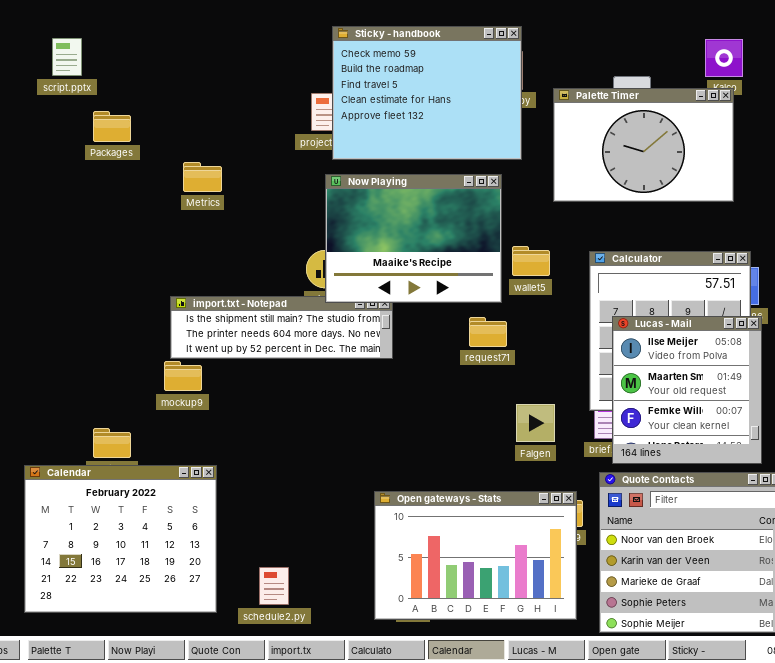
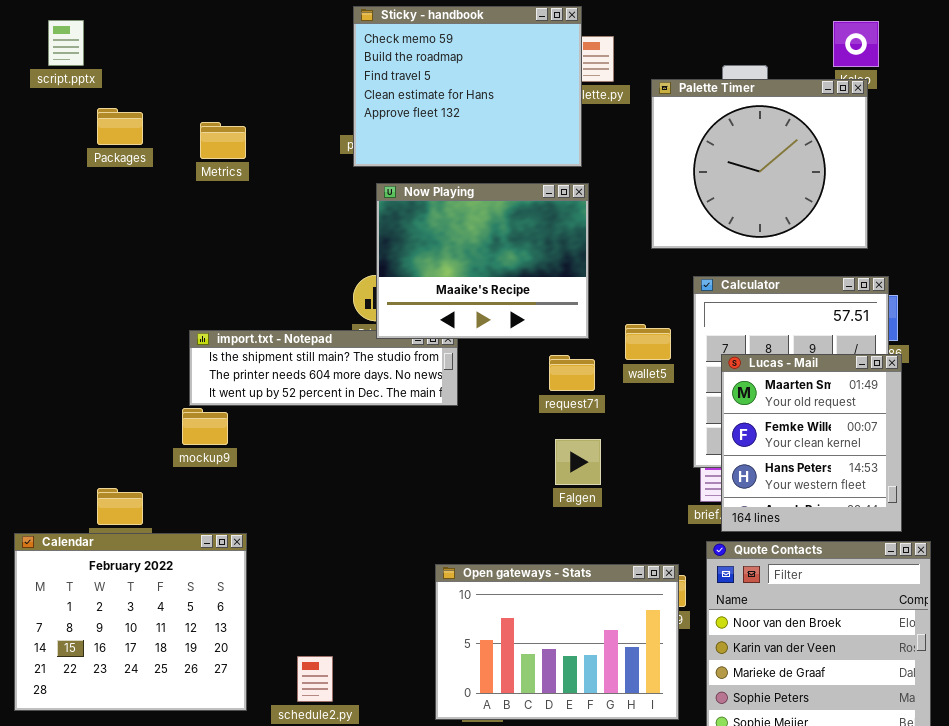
Sticky - handbook: [332,26,522,160] -> [353,6,582,167], moved
Palette Timer: [553,88,734,202] -> [651,79,868,249], resized
Metrics: [183,162,222,192] -> [200,122,246,159], moved
wallet5: [512,246,550,276] -> [625,324,671,360], moved
Lucas - Mail: [612,316,762,464] -> [721,354,902,532], scrolled down 1 row
Falgen: [516,404,555,442] -> [555,439,601,485], moved

